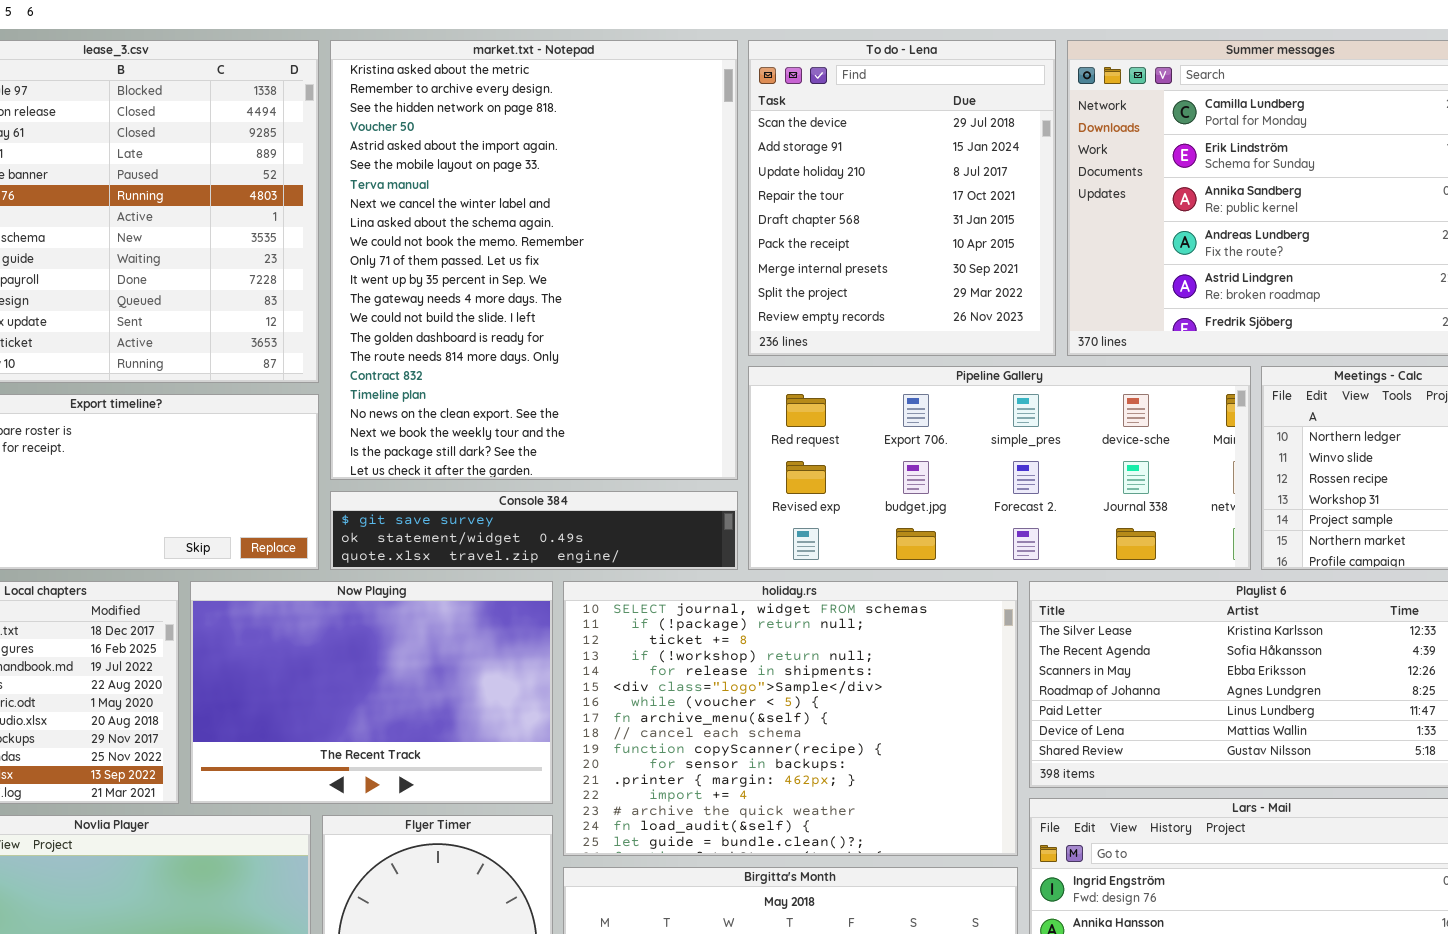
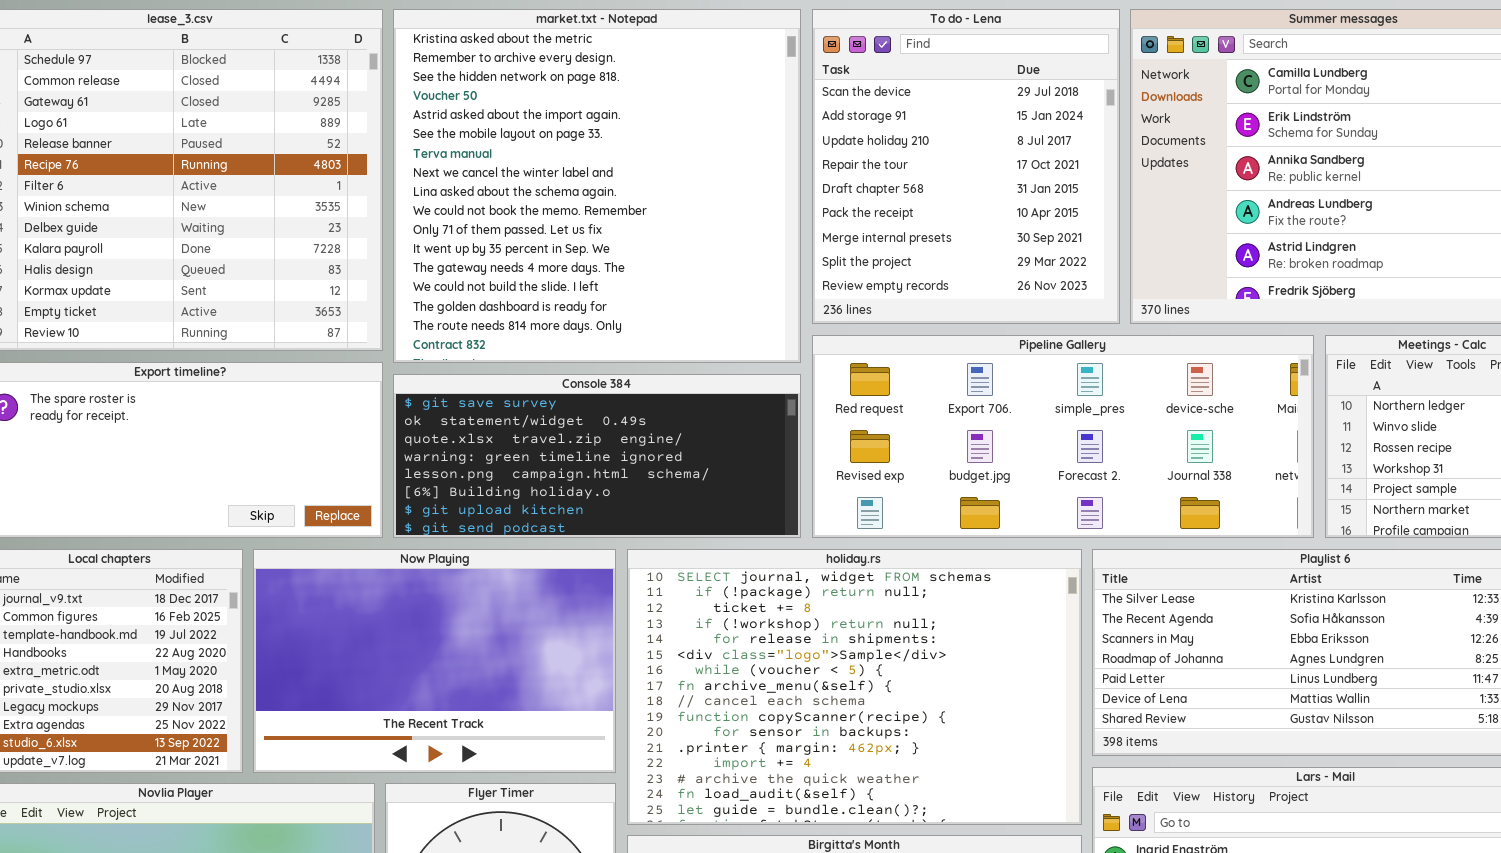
market.txt - Notepad: [330,40,738,480] -> [393,9,801,363], resized
Console 384: [330,491,738,570] -> [393,374,801,538], resized

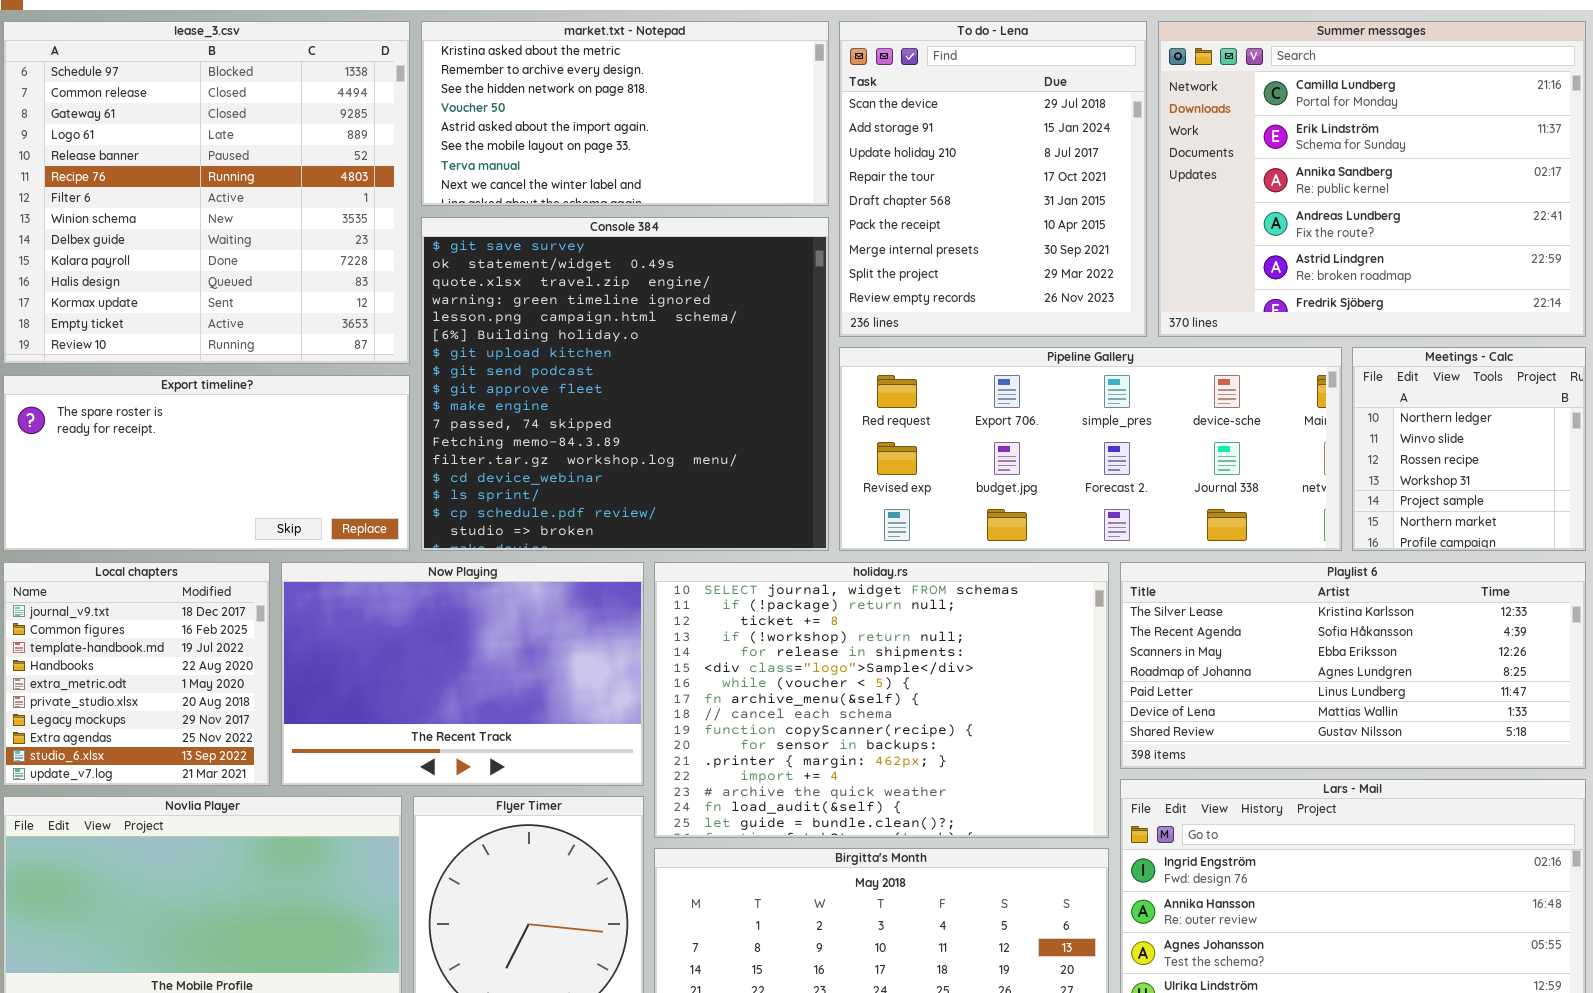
market.txt - Notepad: [393,9,801,363] -> [421,21,829,206], resized
Console 384: [393,374,801,538] -> [421,217,829,551], resized

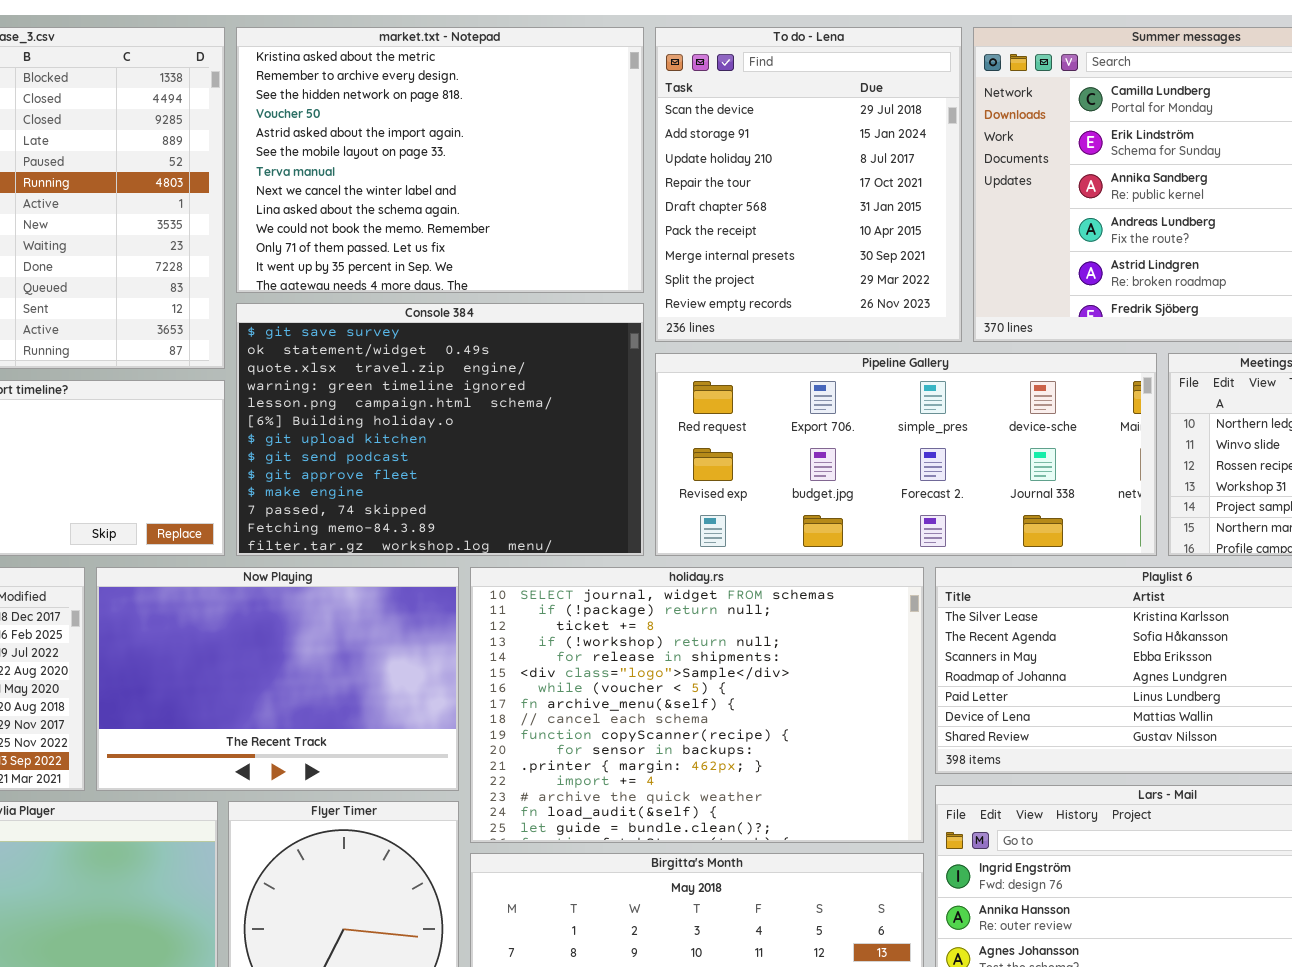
market.txt - Notepad: [421,21,829,206] -> [236,27,644,293], resized
Console 384: [421,217,829,551] -> [236,303,644,556], resized

